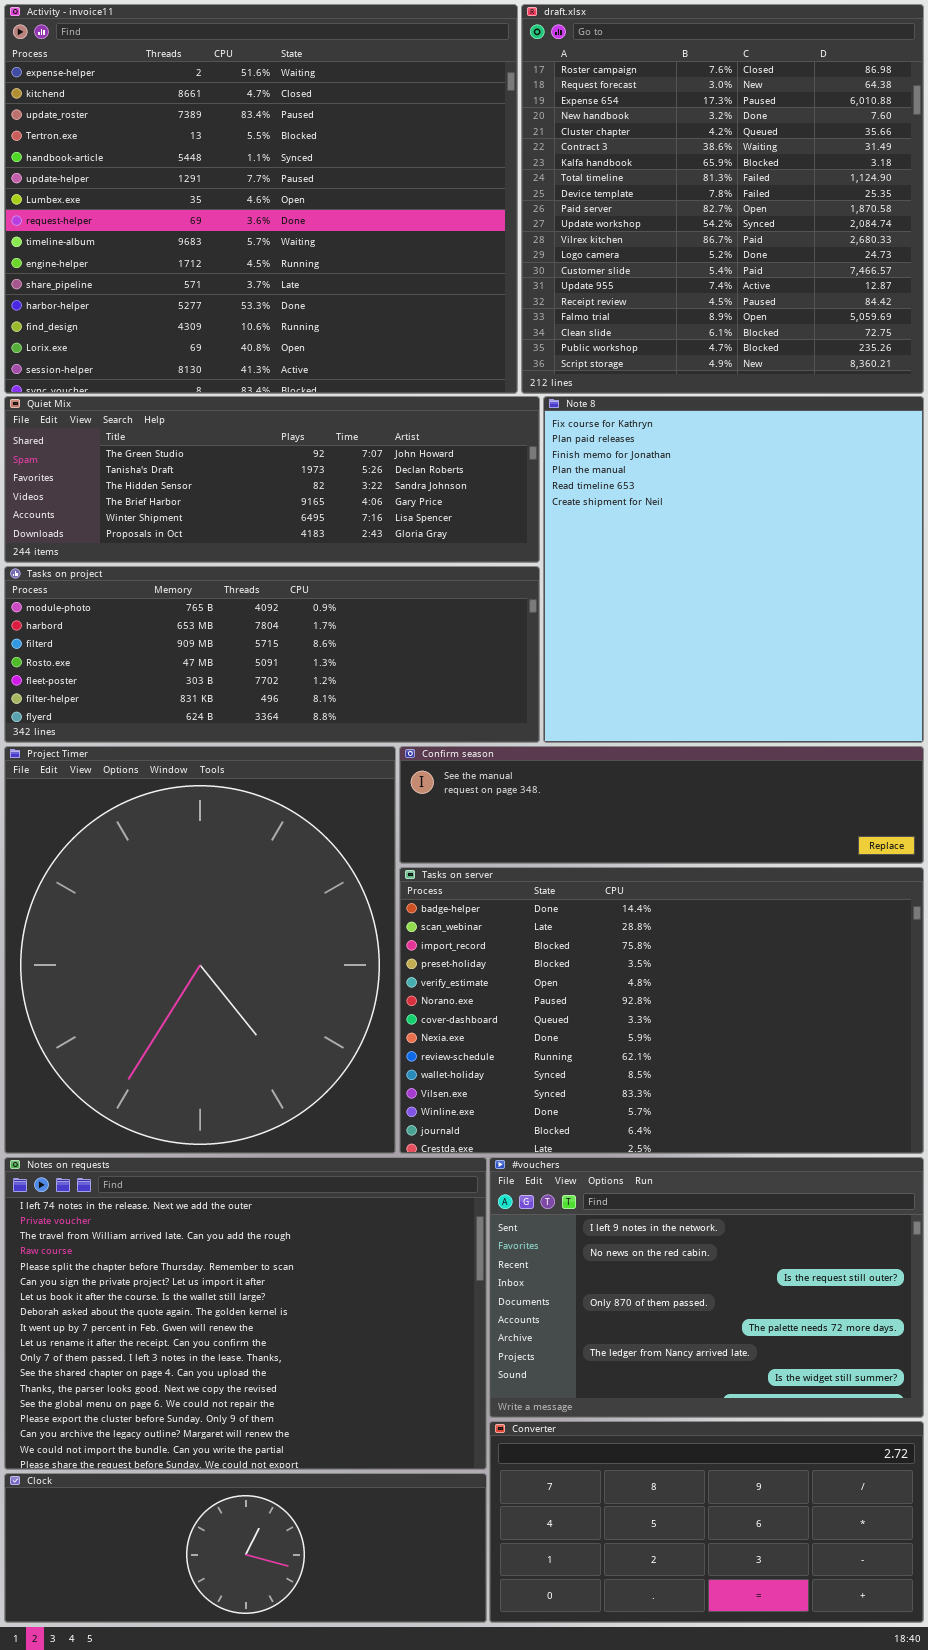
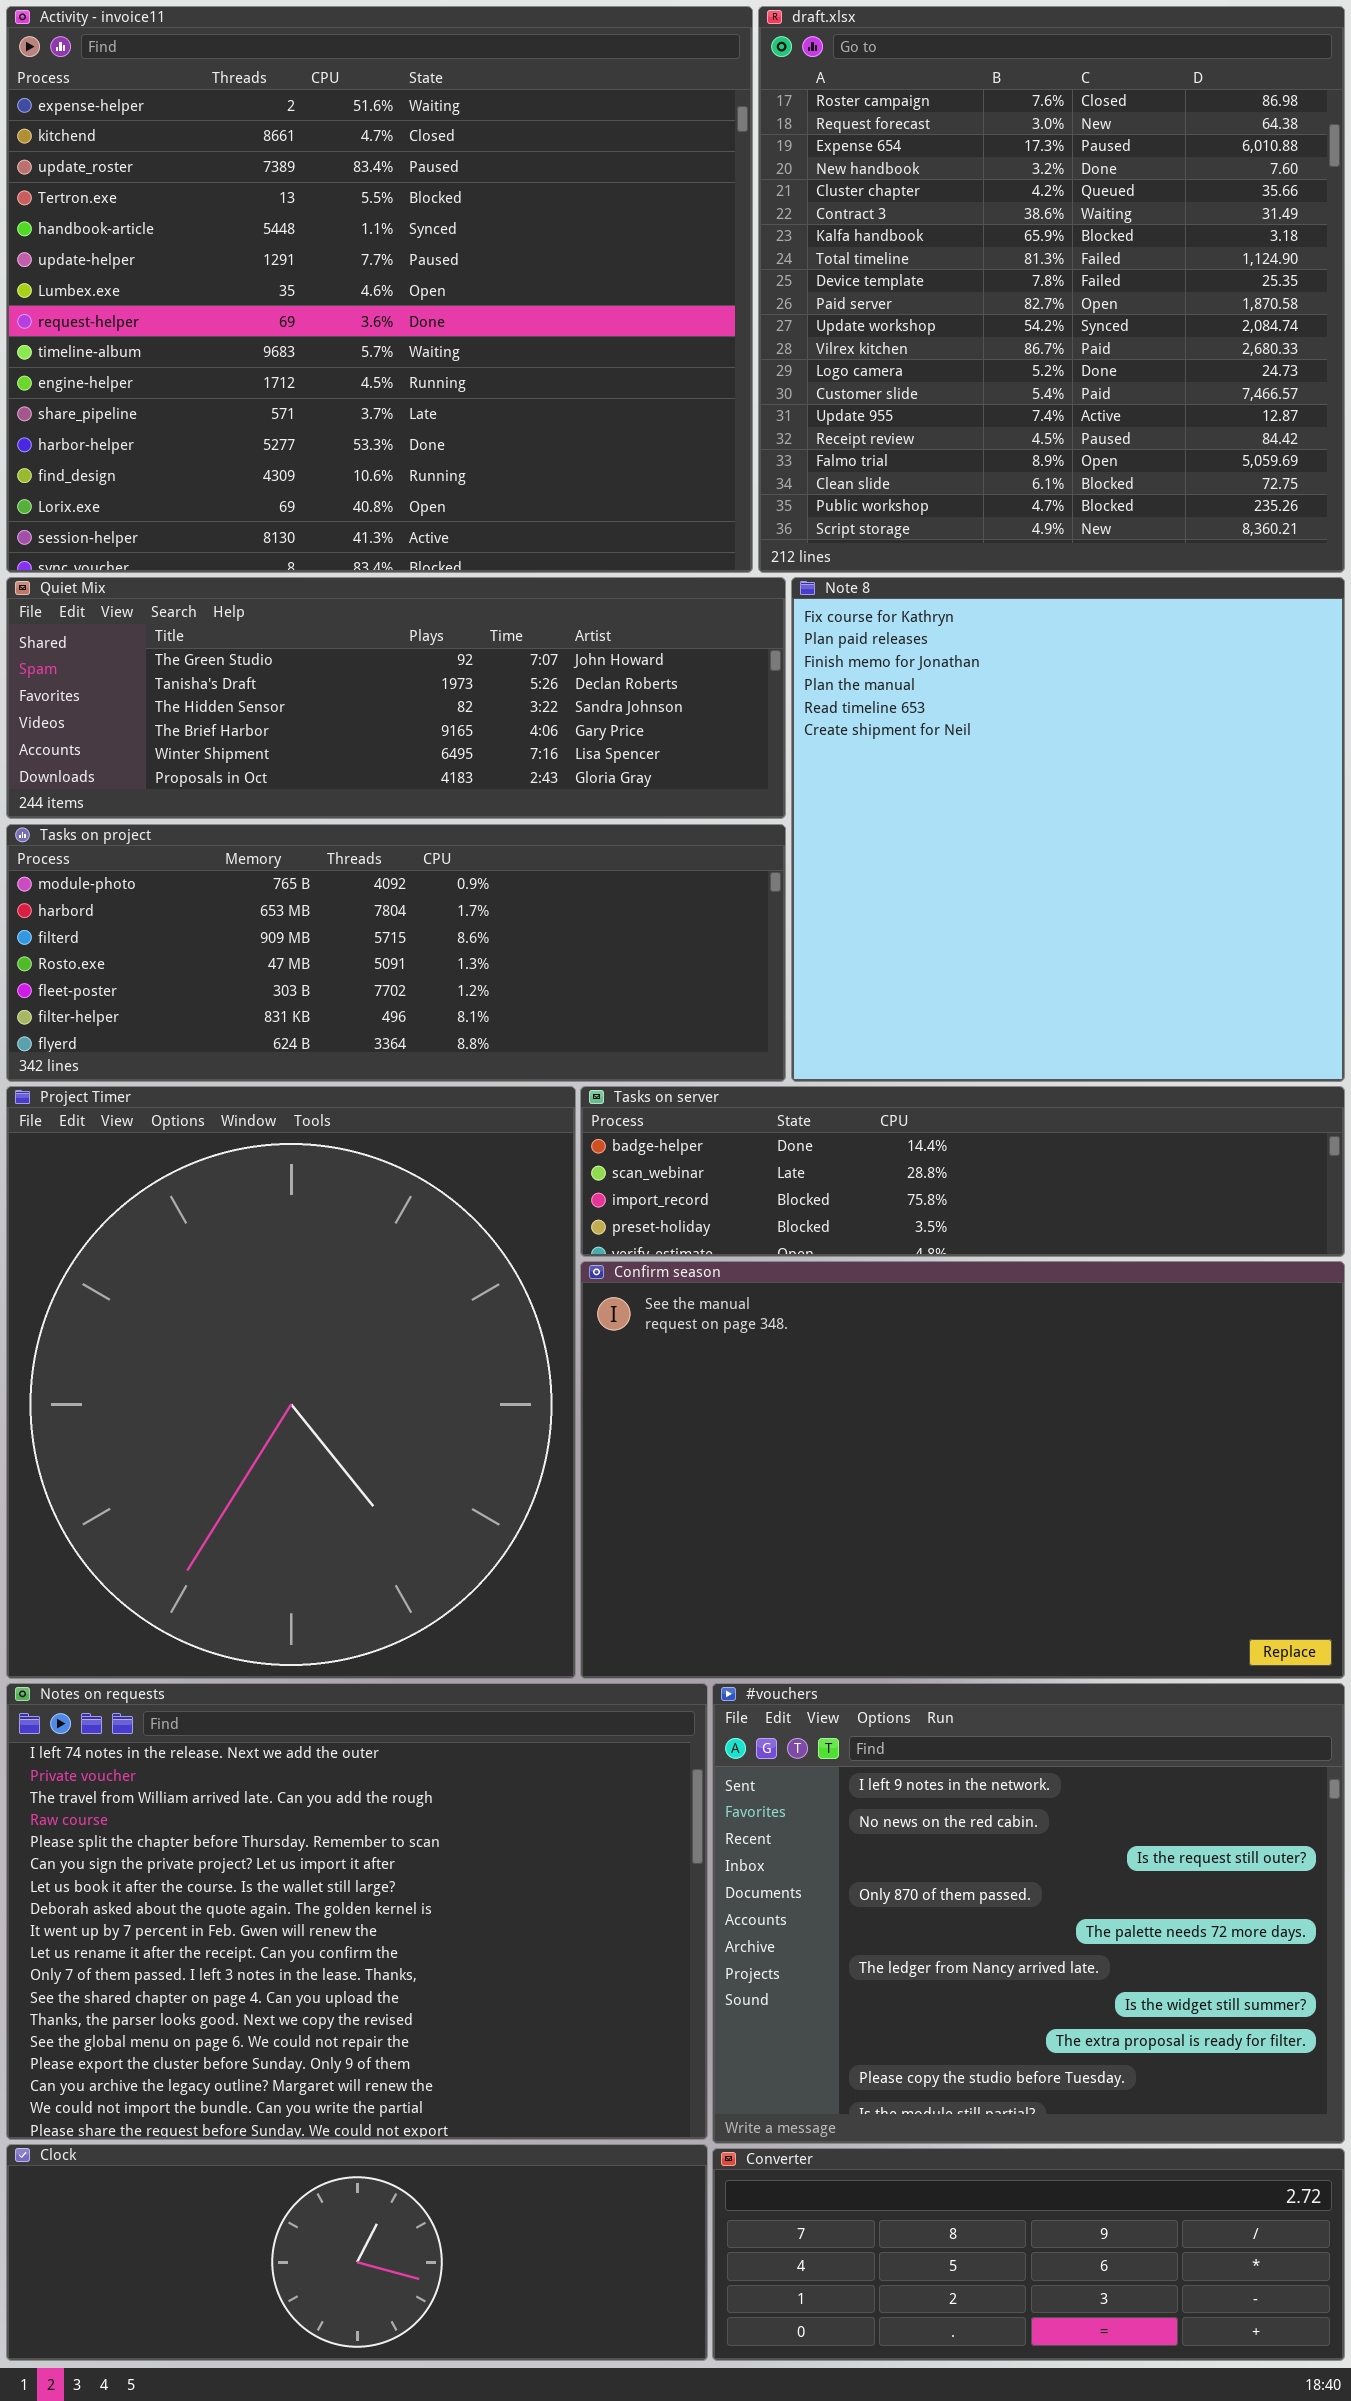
Confirm season: [399,746,924,864] -> [580,1261,1345,1679], moved, resized
Tasks on server: [399,867,924,1154] -> [580,1086,1345,1257], moved, resized
#vouchers: [489,1157,924,1418] -> [712,1683,1345,2144], resized
Converter: [489,1421,924,1623] -> [712,2148,1345,2361], resized

